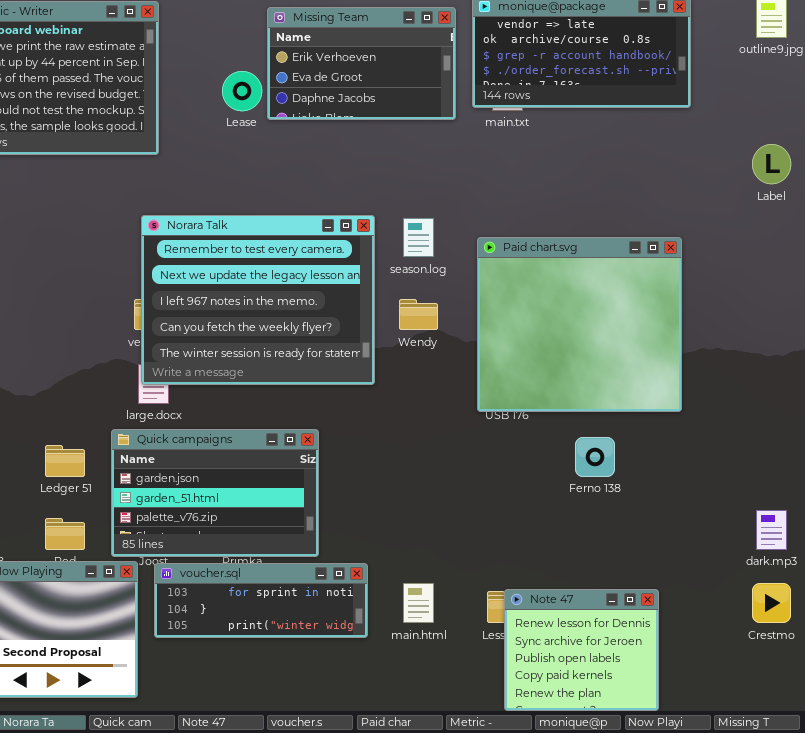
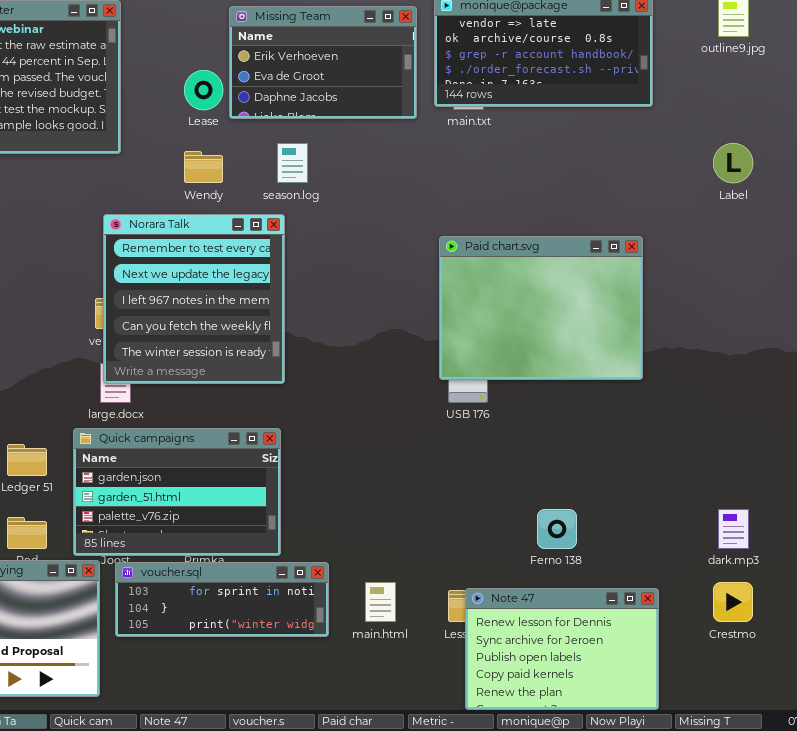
Norara Talk: [141,215,375,385] -> [103,214,285,384], resized
season.log: [403,218,434,257] -> [277,143,308,183], moved
Paid chart.svg: [477,237,682,412] -> [439,236,643,380], resized
Wendy: [399,299,438,330] -> [184,151,223,183], moved
Ferno 138: [575,437,615,477] -> [537,509,577,549], moved
Note 47: [504,589,659,711] -> [465,588,659,710], resized

